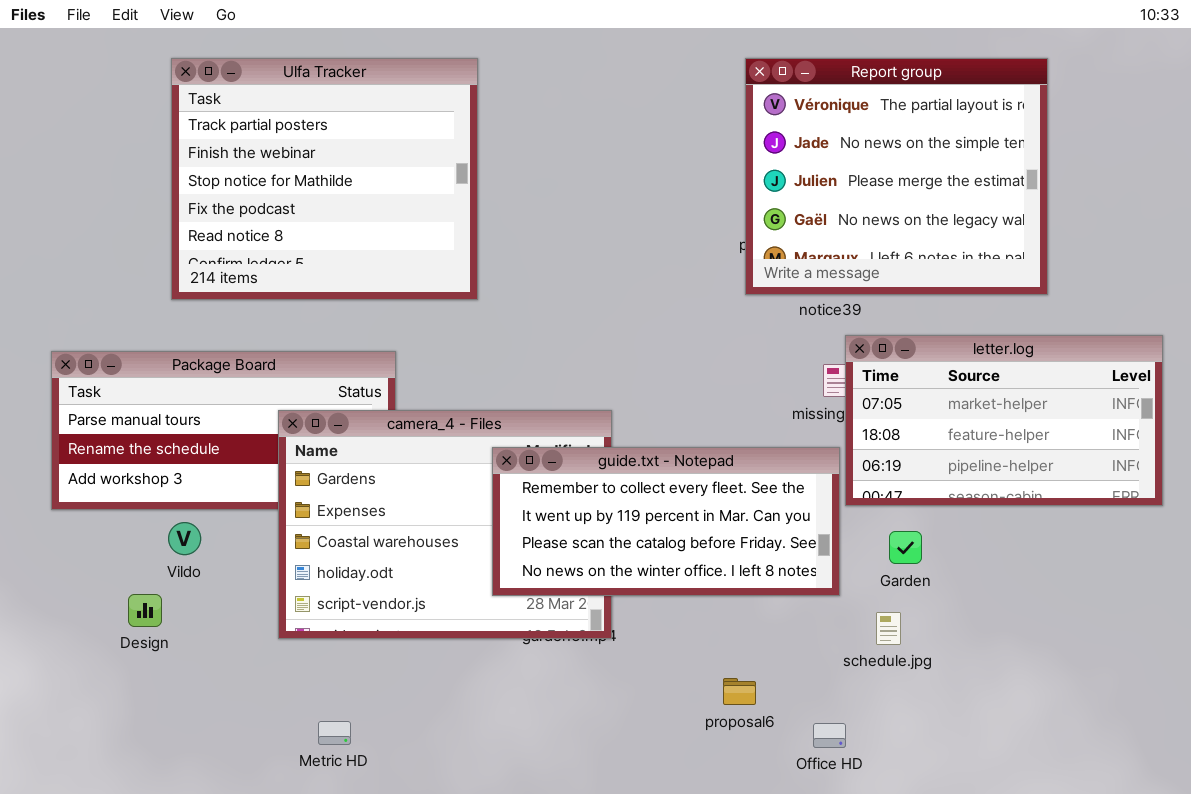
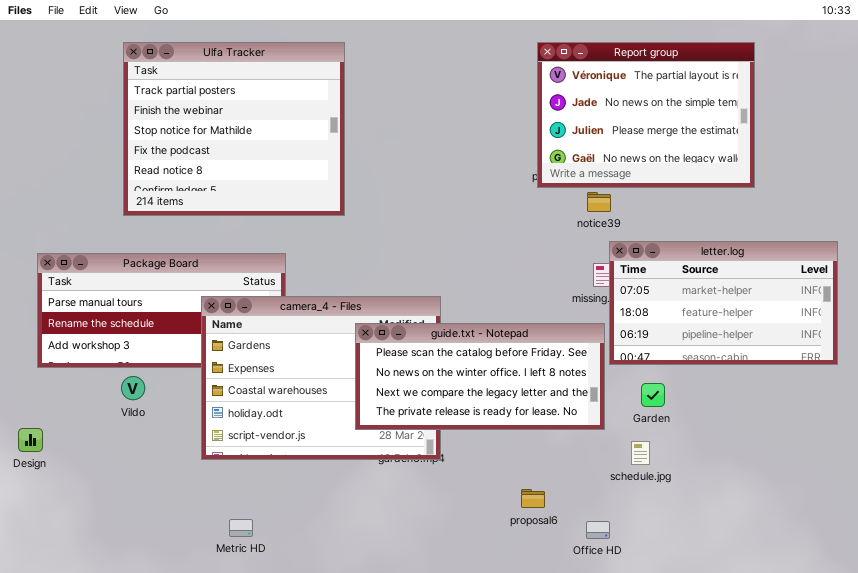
Report group: [745,58,1048,295] -> [537,42,755,188], resized
guide.txt - Notepad: [492,447,840,596] -> [355,323,605,430], scrolled down 2 rows
Design: [128,594,162,627] -> [18,428,43,452], moved

